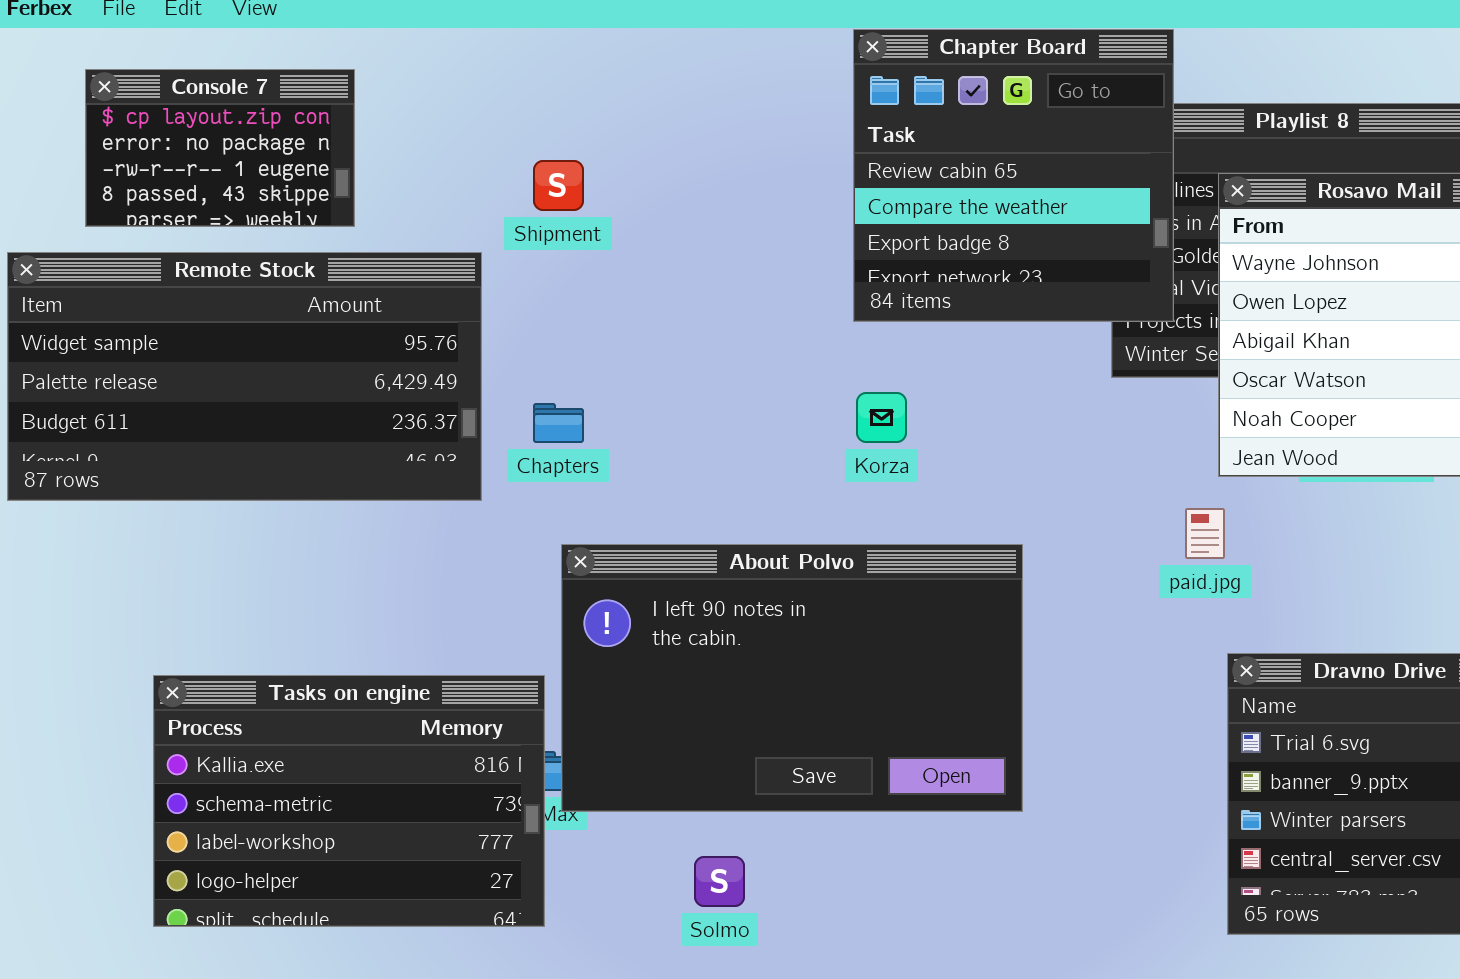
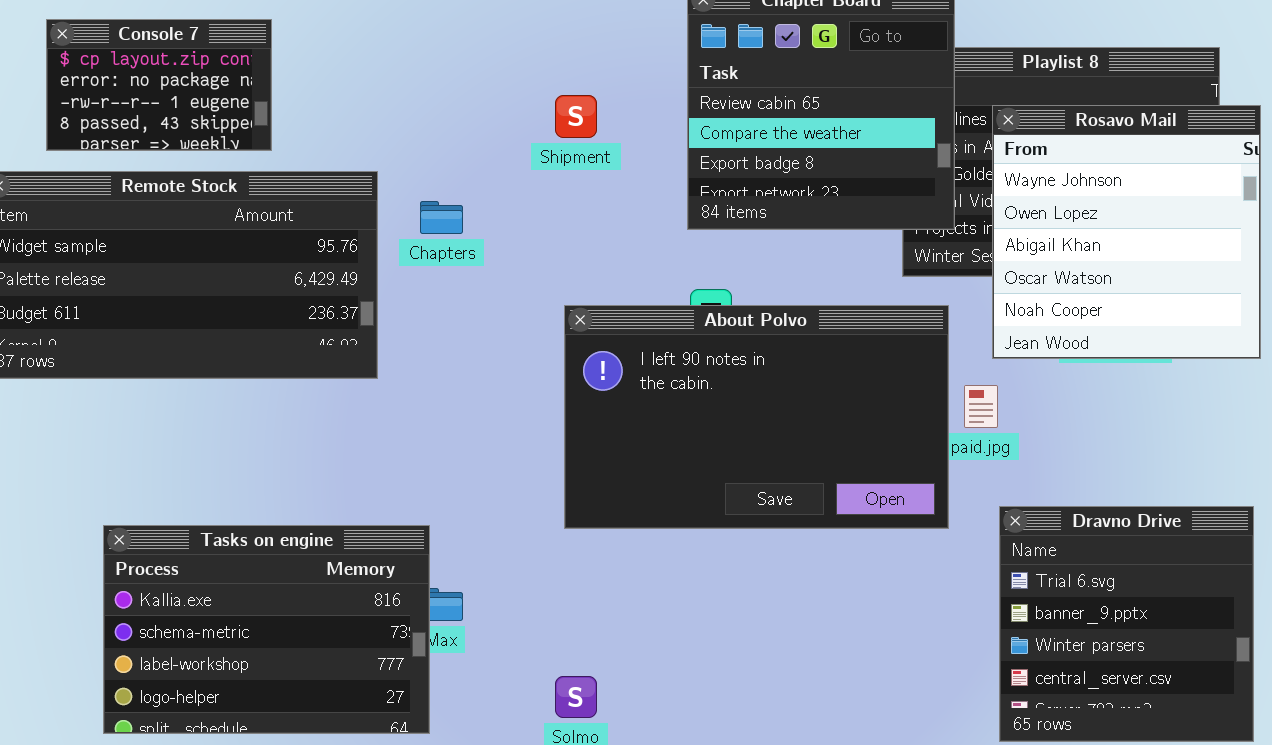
Shipment: [533,160,584,211] -> [555,95,597,138], moved
Chapters: [533,403,584,443] -> [420,201,463,234], moved
About Polvo: [561,544,1023,812] -> [564,305,949,529], moved

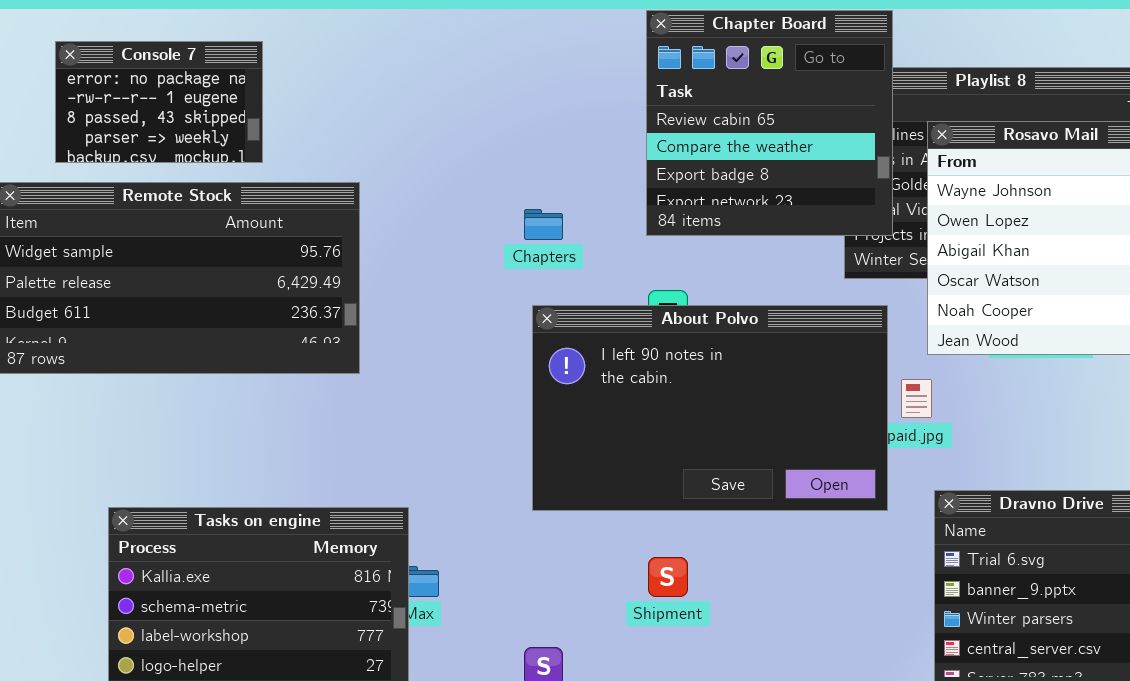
Console 7: [46,19,272,151] -> [55,41,263,163], scrolled down 1 row
Shipment: [555,95,597,138] -> [648,557,688,597], moved
Chapters: [420,201,463,234] -> [524,209,563,240], moved

